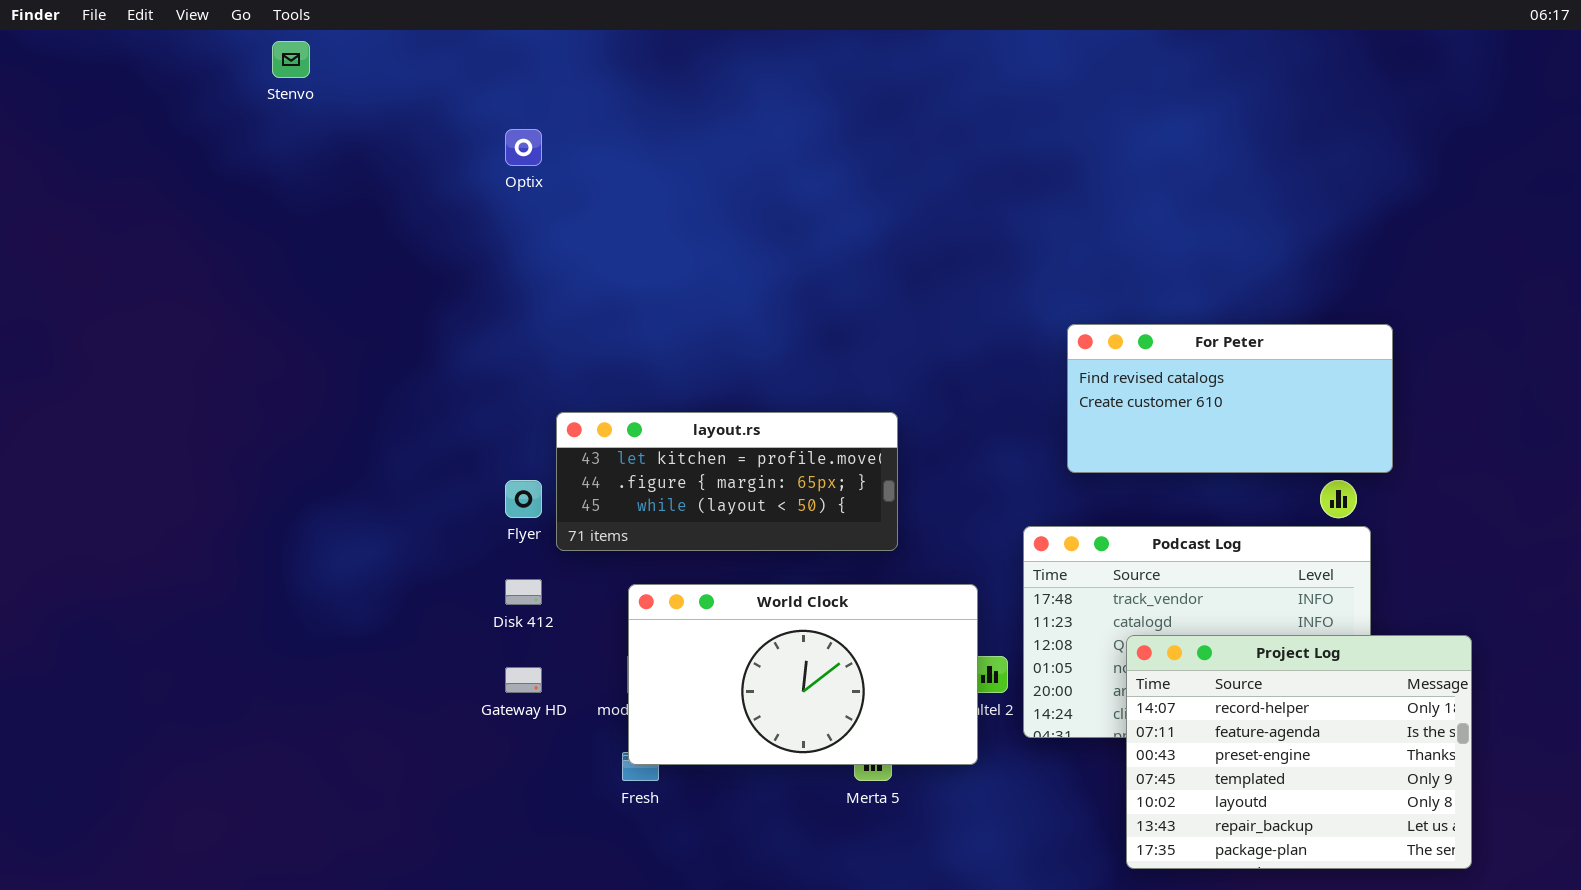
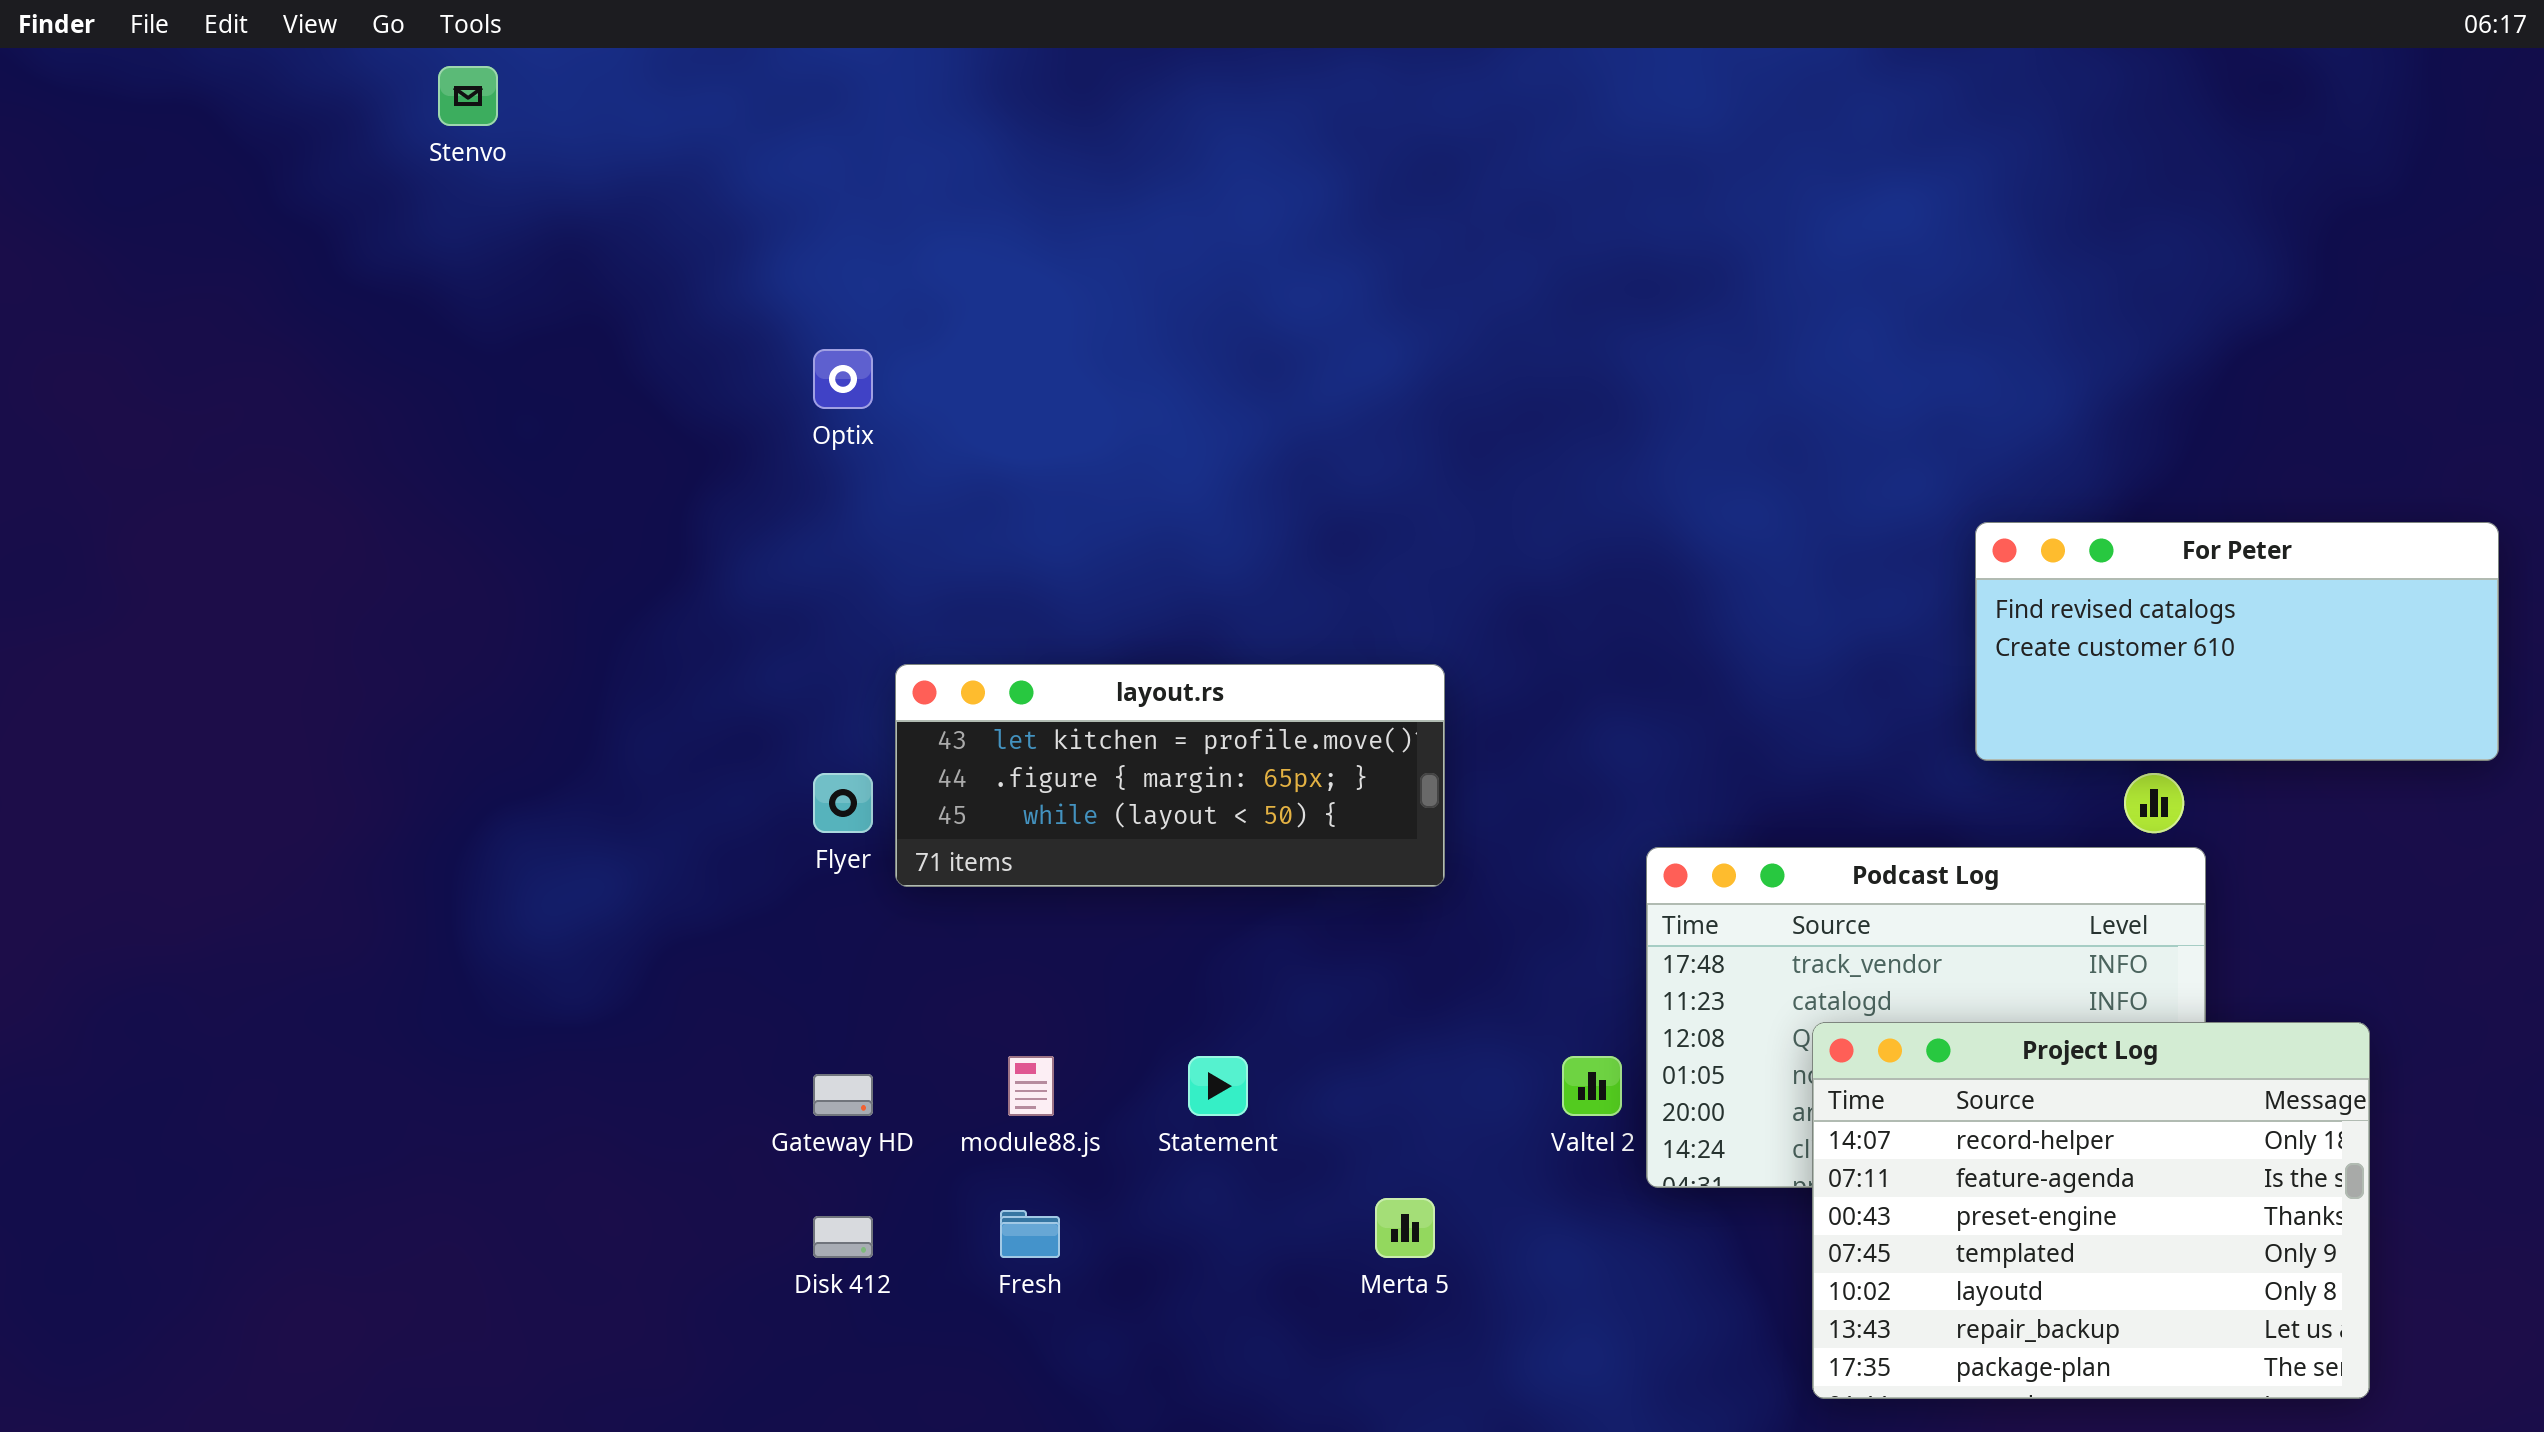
Optix: [505,129,542,166] -> [813,349,873,409], moved
For Peter: [1067,324,1393,473] -> [1975,522,2499,761], moved
Disk 412: [505,579,542,605] -> [813,1216,873,1258], moved
World Clock: [628,584,978,765] -> none, closed

